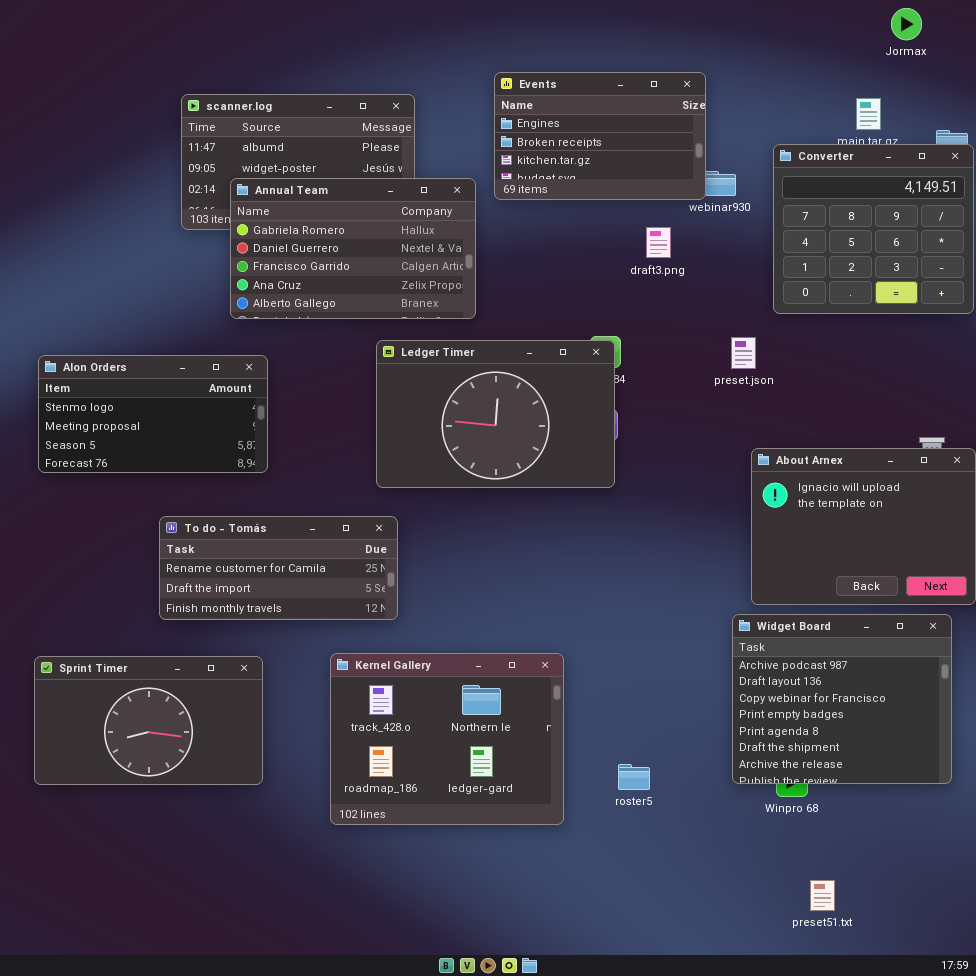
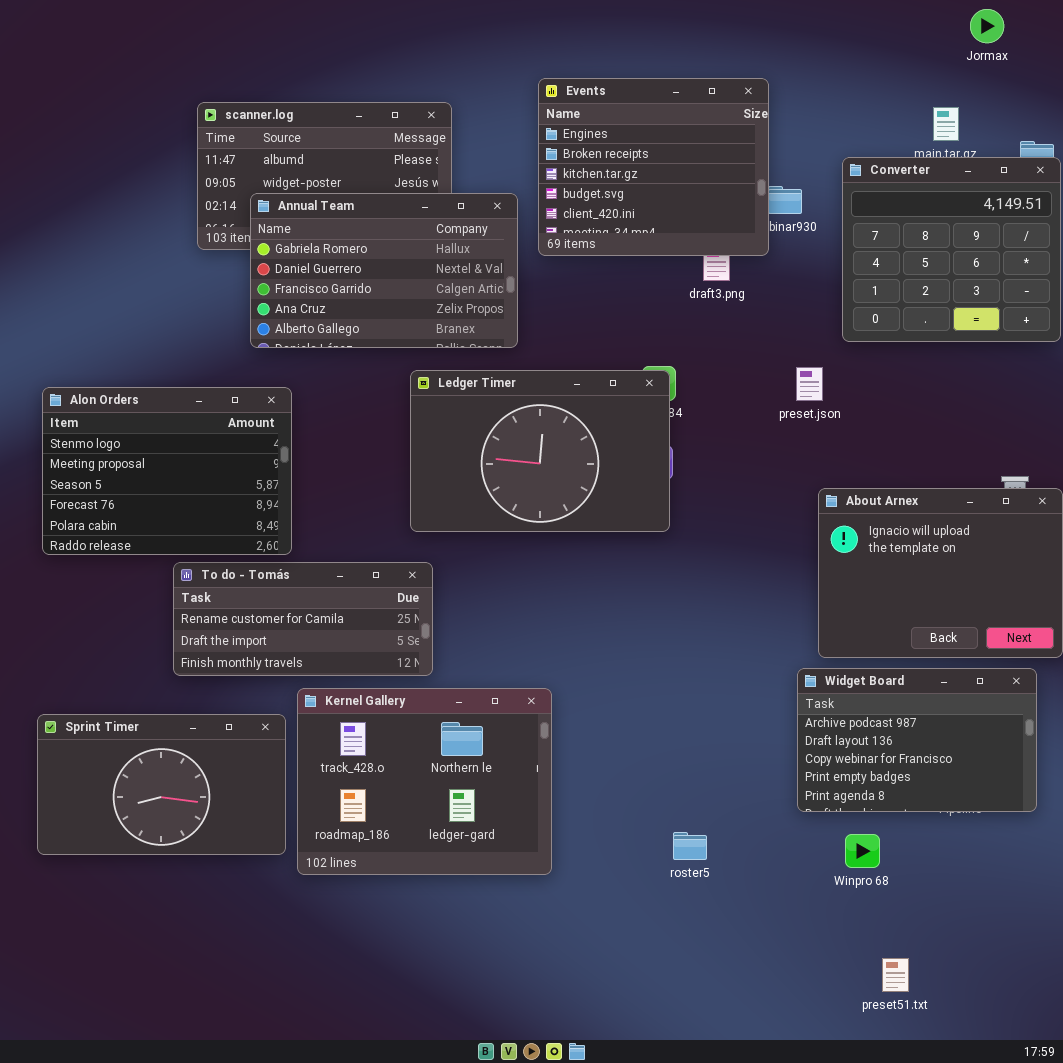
Events: [494,72,706,200] -> [538,78,769,256], resized
Alon Orders: [38,355,268,473] -> [42,387,292,555], resized
Widget Board: [732,614,952,784] -> [797,668,1037,812], resized
Kernel Gallery: [330,653,564,825] -> [297,688,552,875], moved

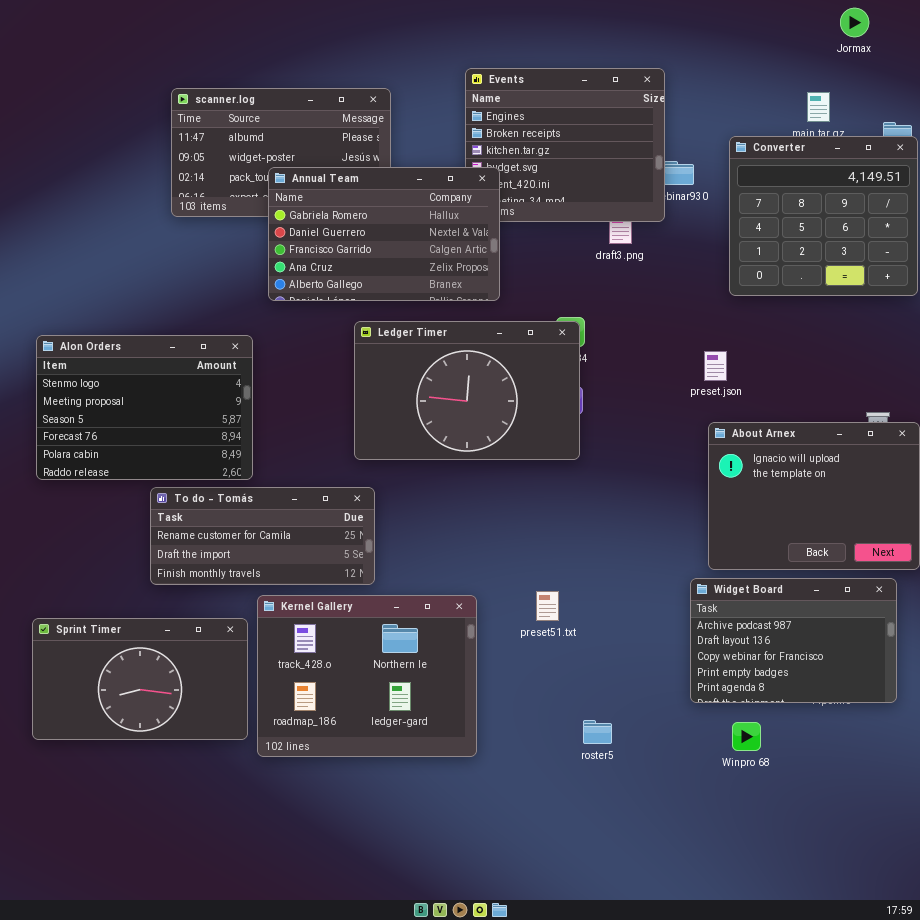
Annual Team: [250,193,518,348] -> [268,167,500,301], moved
preset.json: [796,367,823,401] -> [704,351,727,381], moved
preset51.txt: [882,958,909,992] -> [536,591,559,621], moved

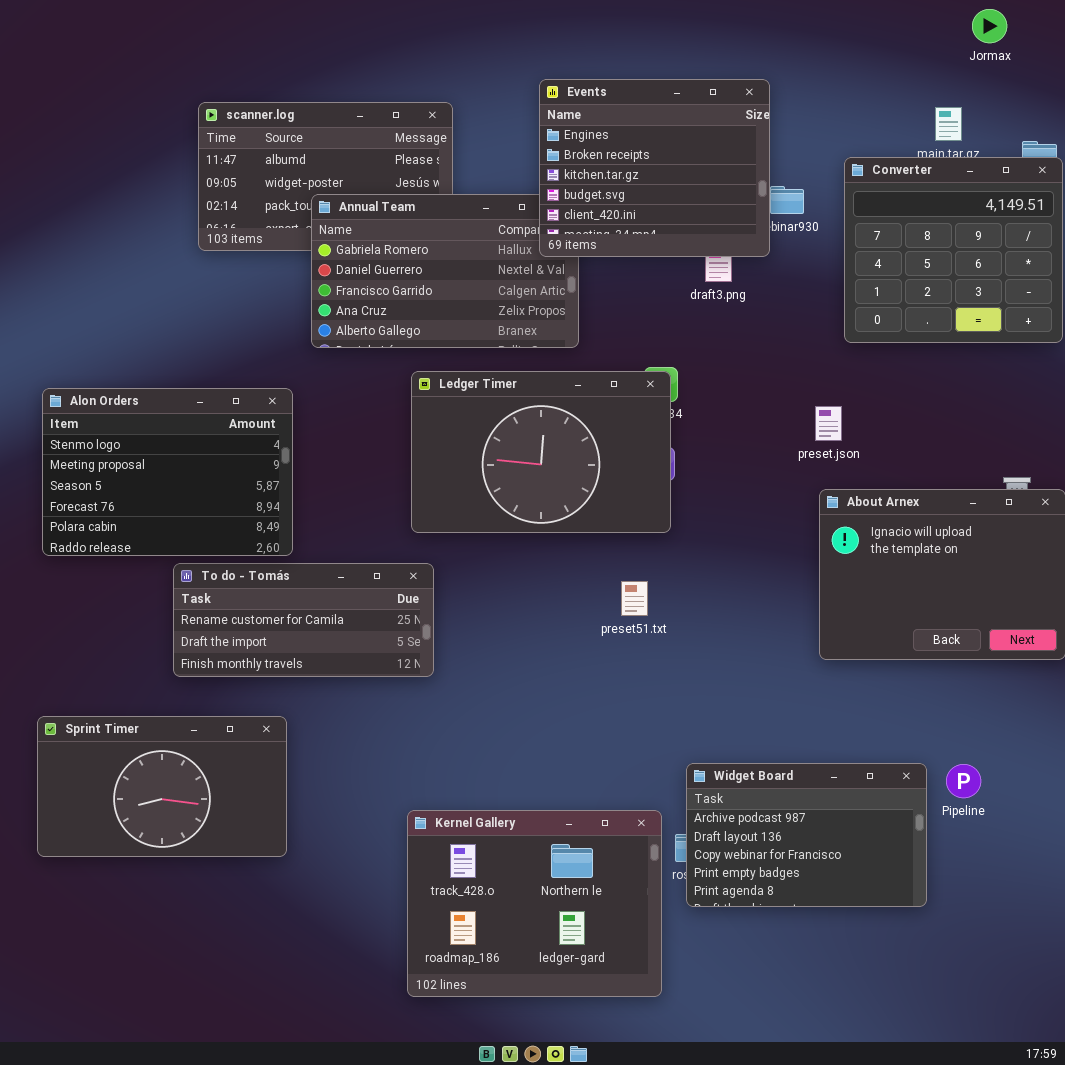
Events: [465,68,665,222] -> [539,79,770,257], raised
Widget Board: [690,578,897,703] -> [686,763,927,907], moved
preset51.txt: [536,591,559,621] -> [621,581,648,616], moved
Kernel Gallery: [257,595,477,757] -> [407,810,662,997], moved

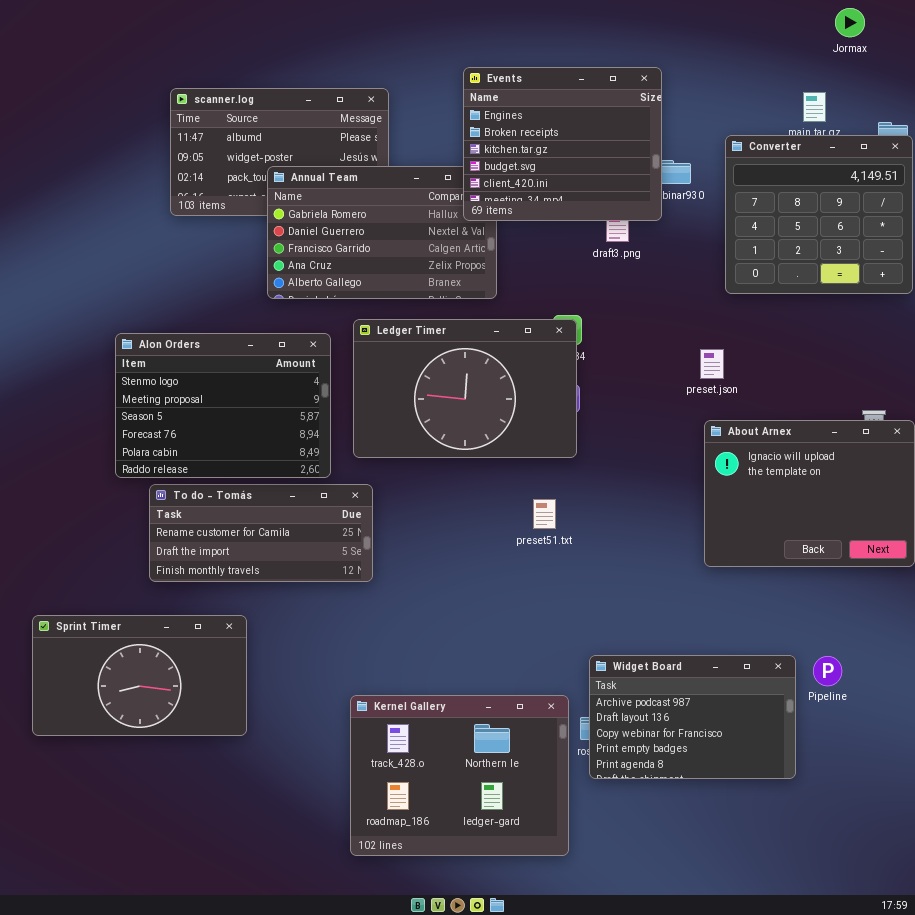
Alon Orders: [42,388,293,556] -> [115,333,331,478], moved

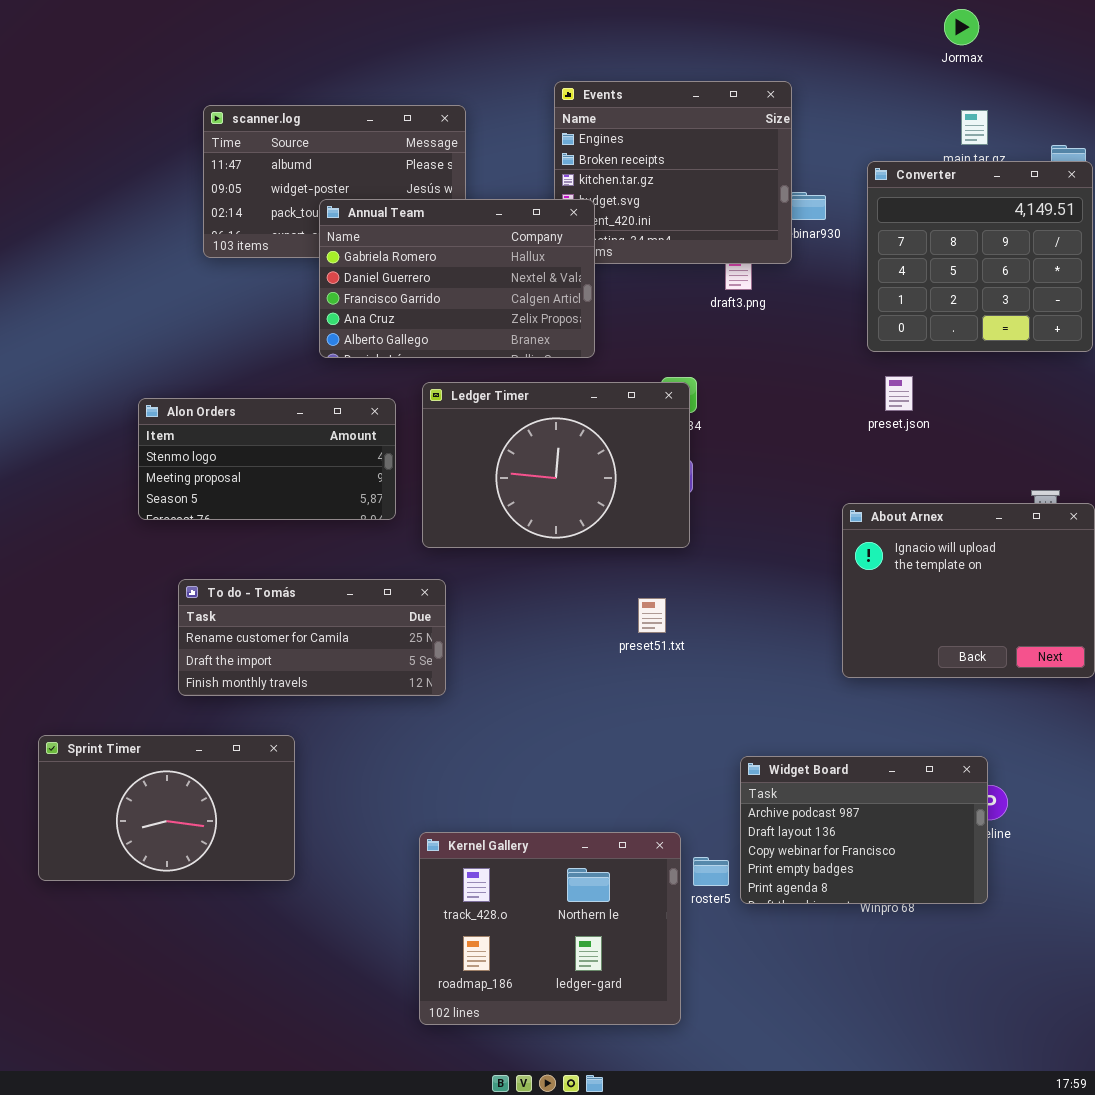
Jormax: [835,8,865,37] -> [944,9,979,45], moved
Annual Team: [267,166,497,299] -> [319,199,595,358], raised
Alon Orders: [115,333,331,478] -> [138,398,396,520], resized
preset.json: [700,349,724,379] -> [885,376,913,411], moved
Widget Board: [589,655,796,779] -> [740,756,988,904], moved

